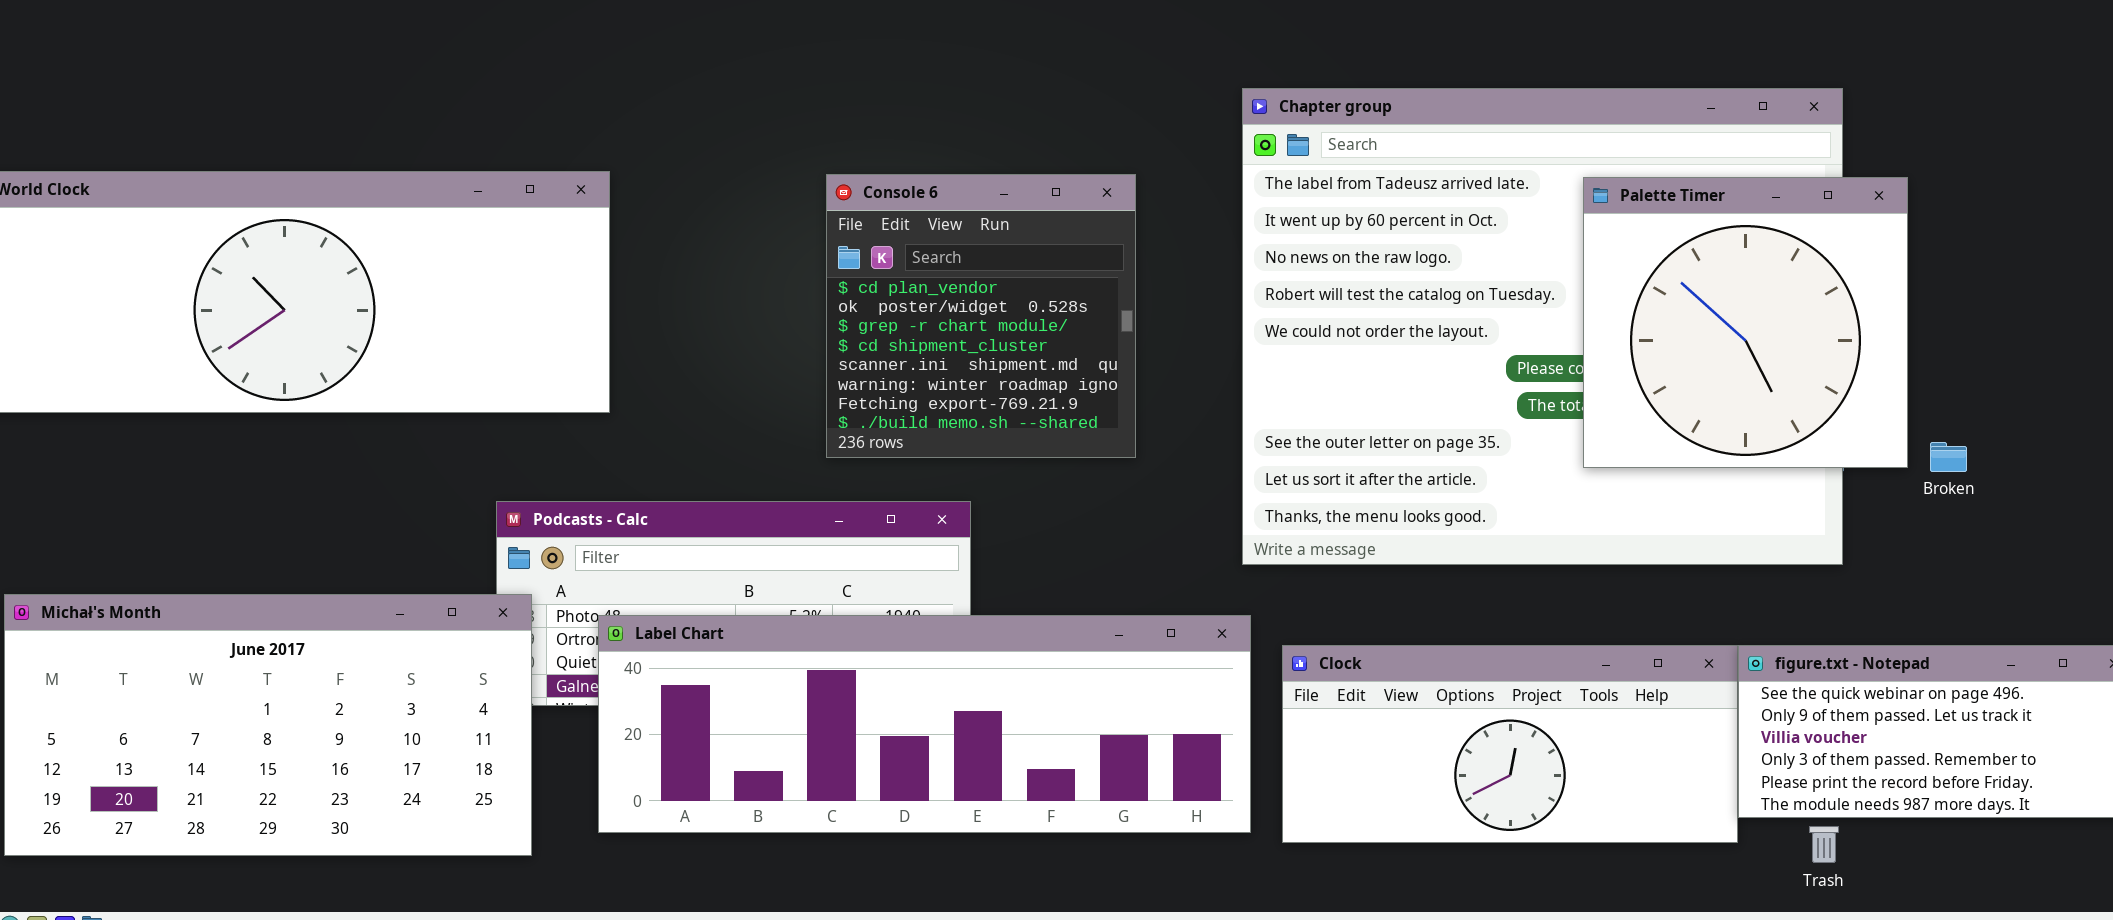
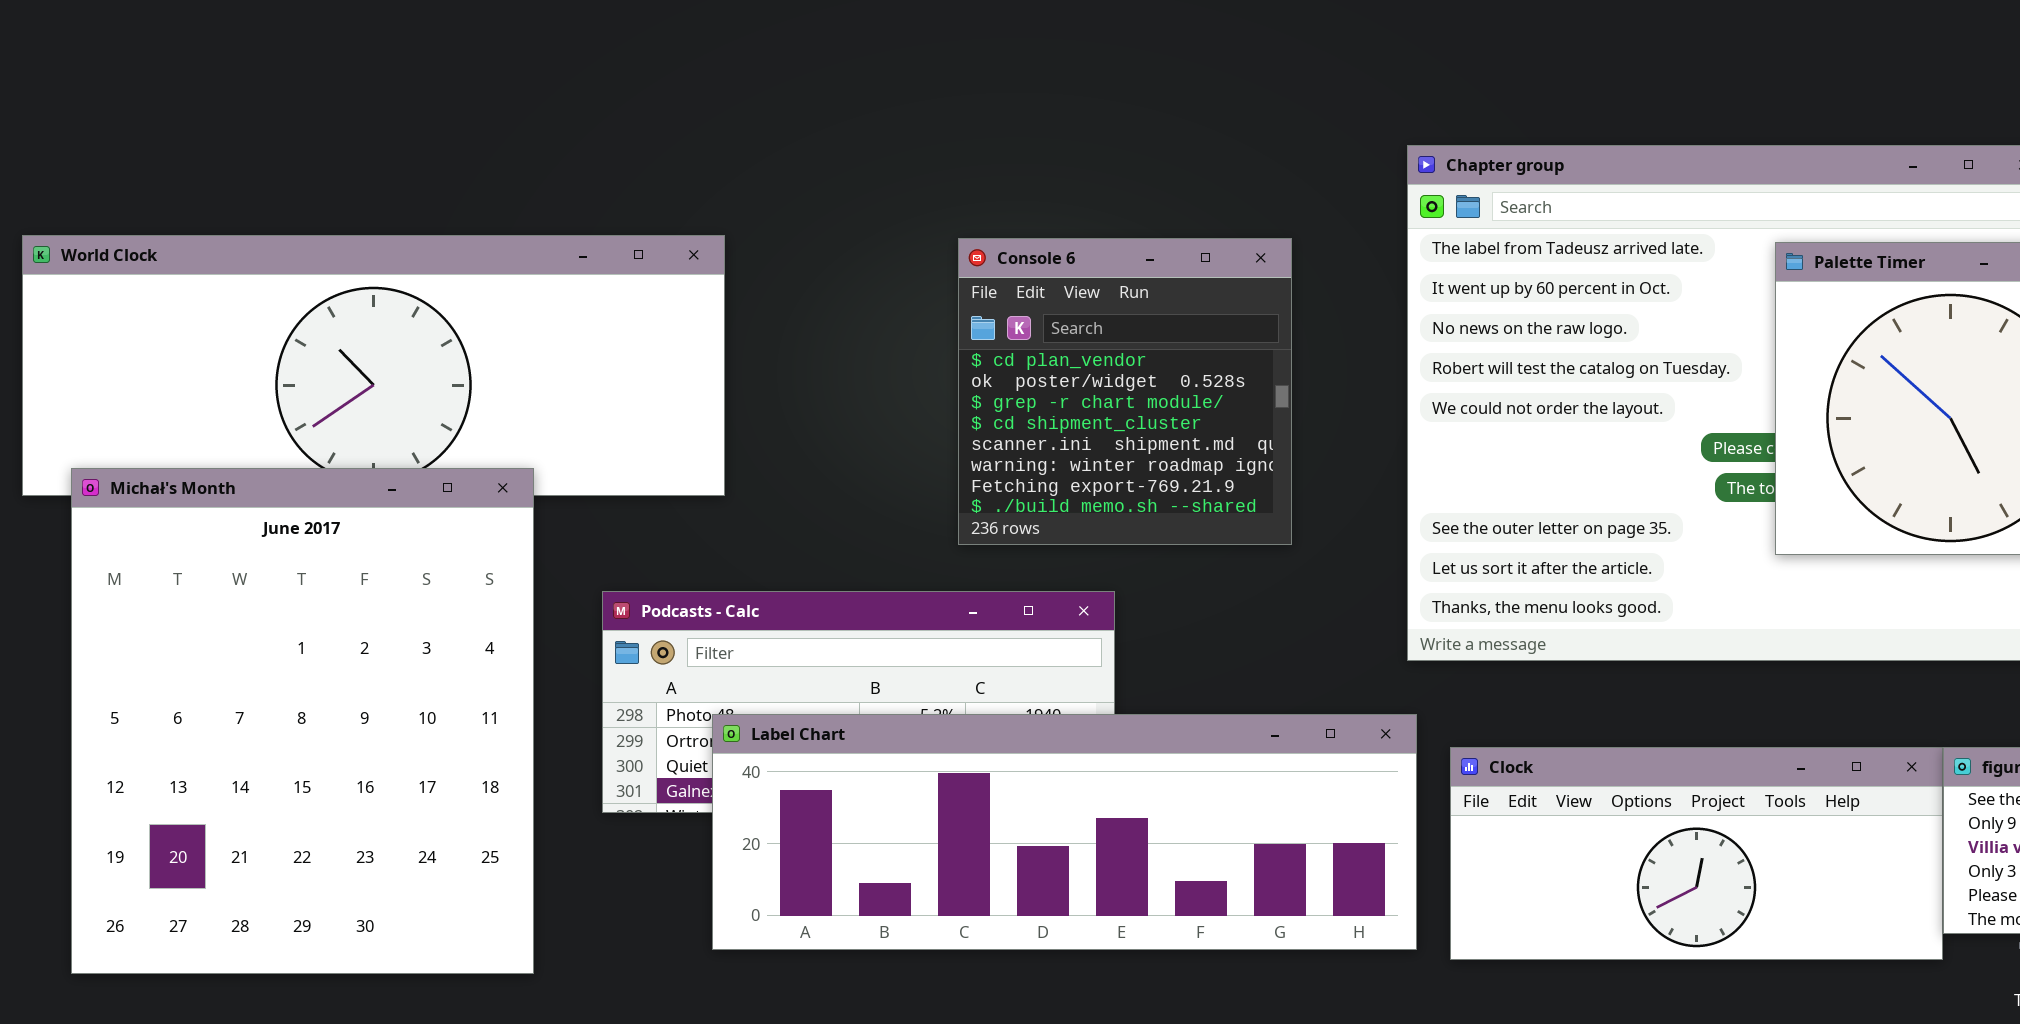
Michał's Month: [4,594,532,856] -> [71,468,534,974], resized

